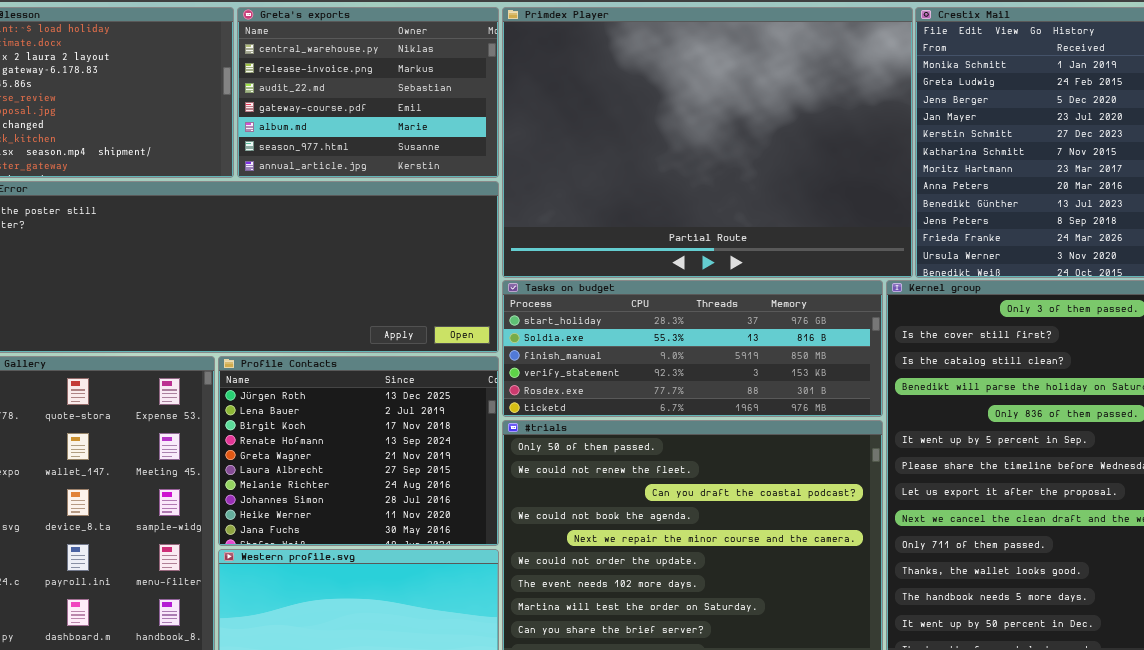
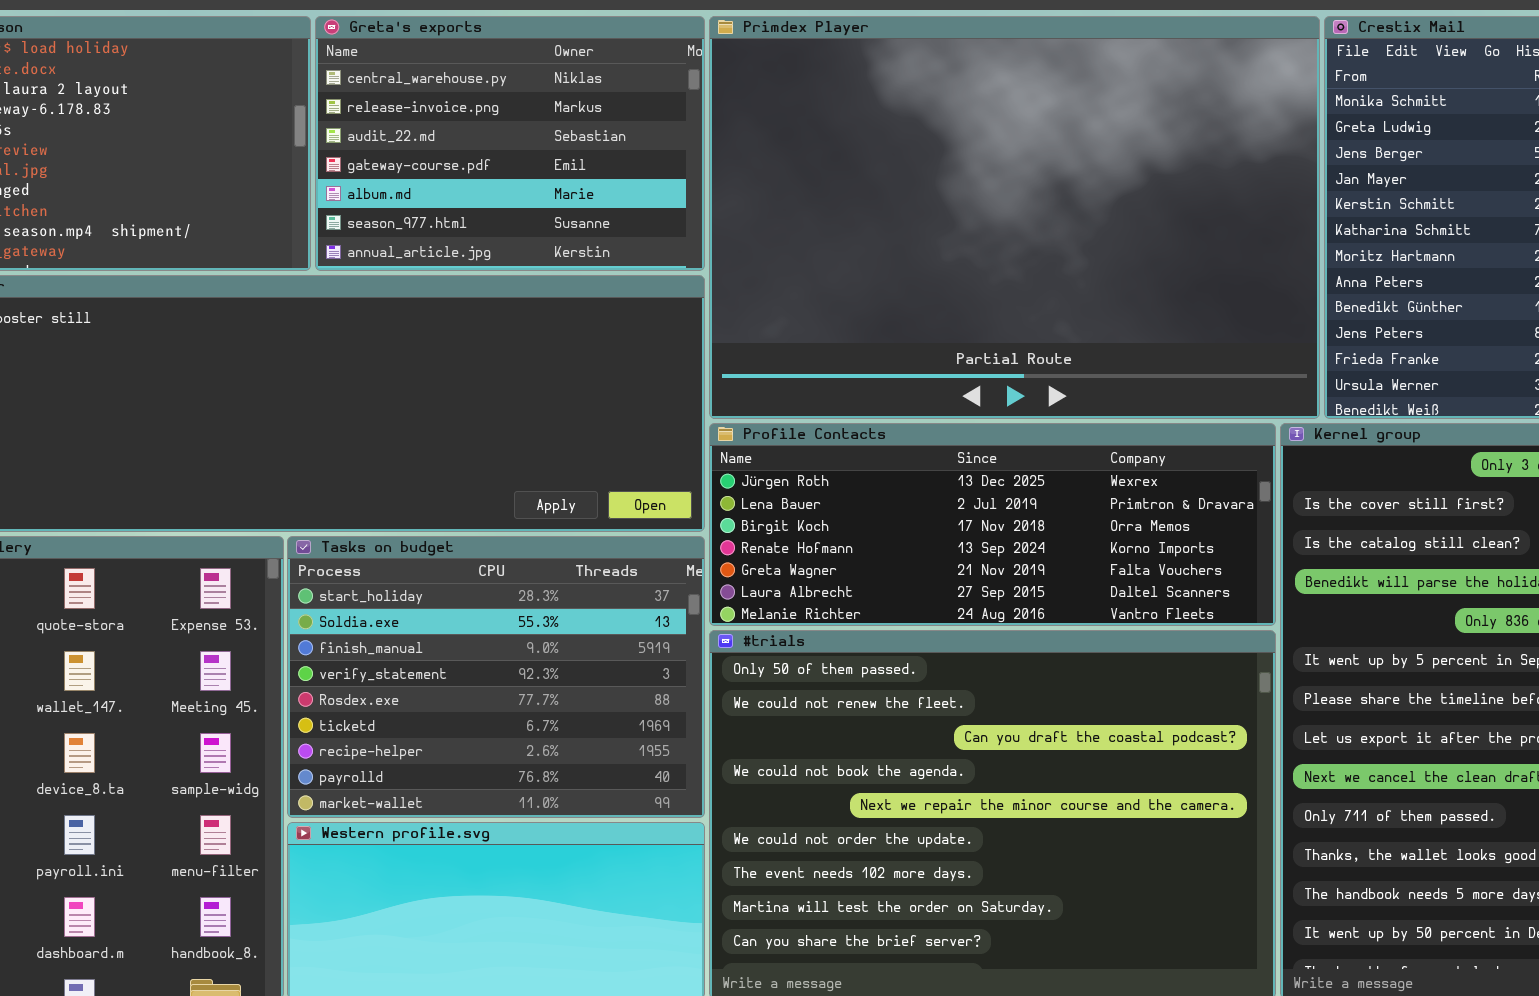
Tasks on budget: [502,280,883,417] -> [287,536,705,818], moved, resized
Profile Contacts: [218,356,499,546] -> [709,423,1276,626], moved, resized

